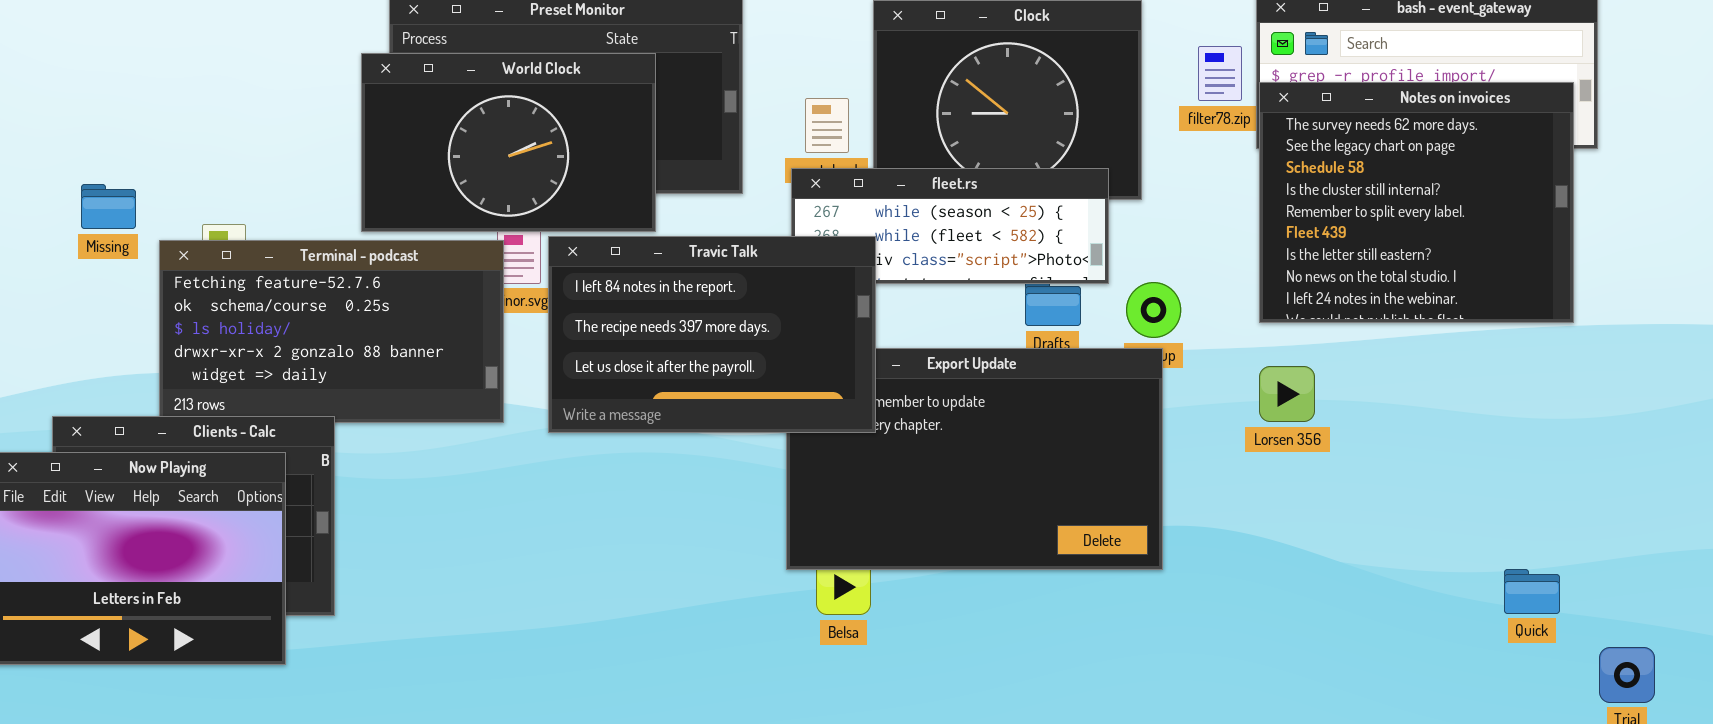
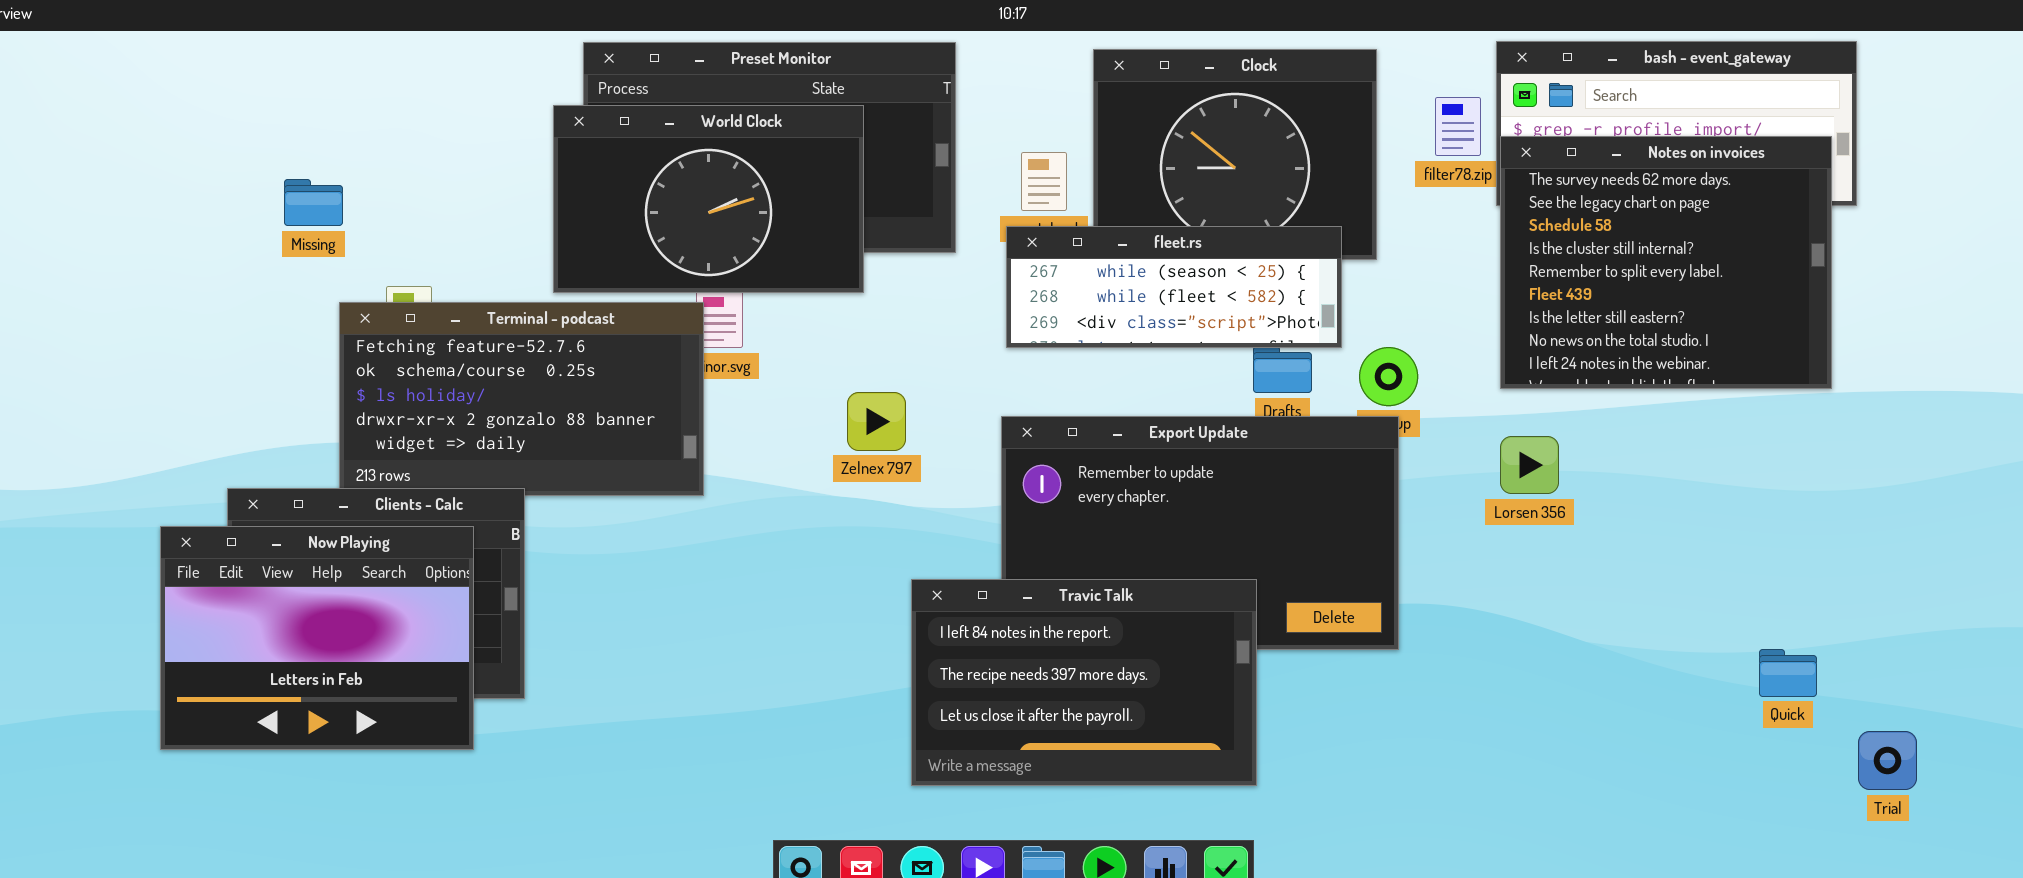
Missing: [81,184,136,229] -> [284,179,343,226], moved
Travic Talk: [548,236,876,433] -> [911,579,1257,786], moved

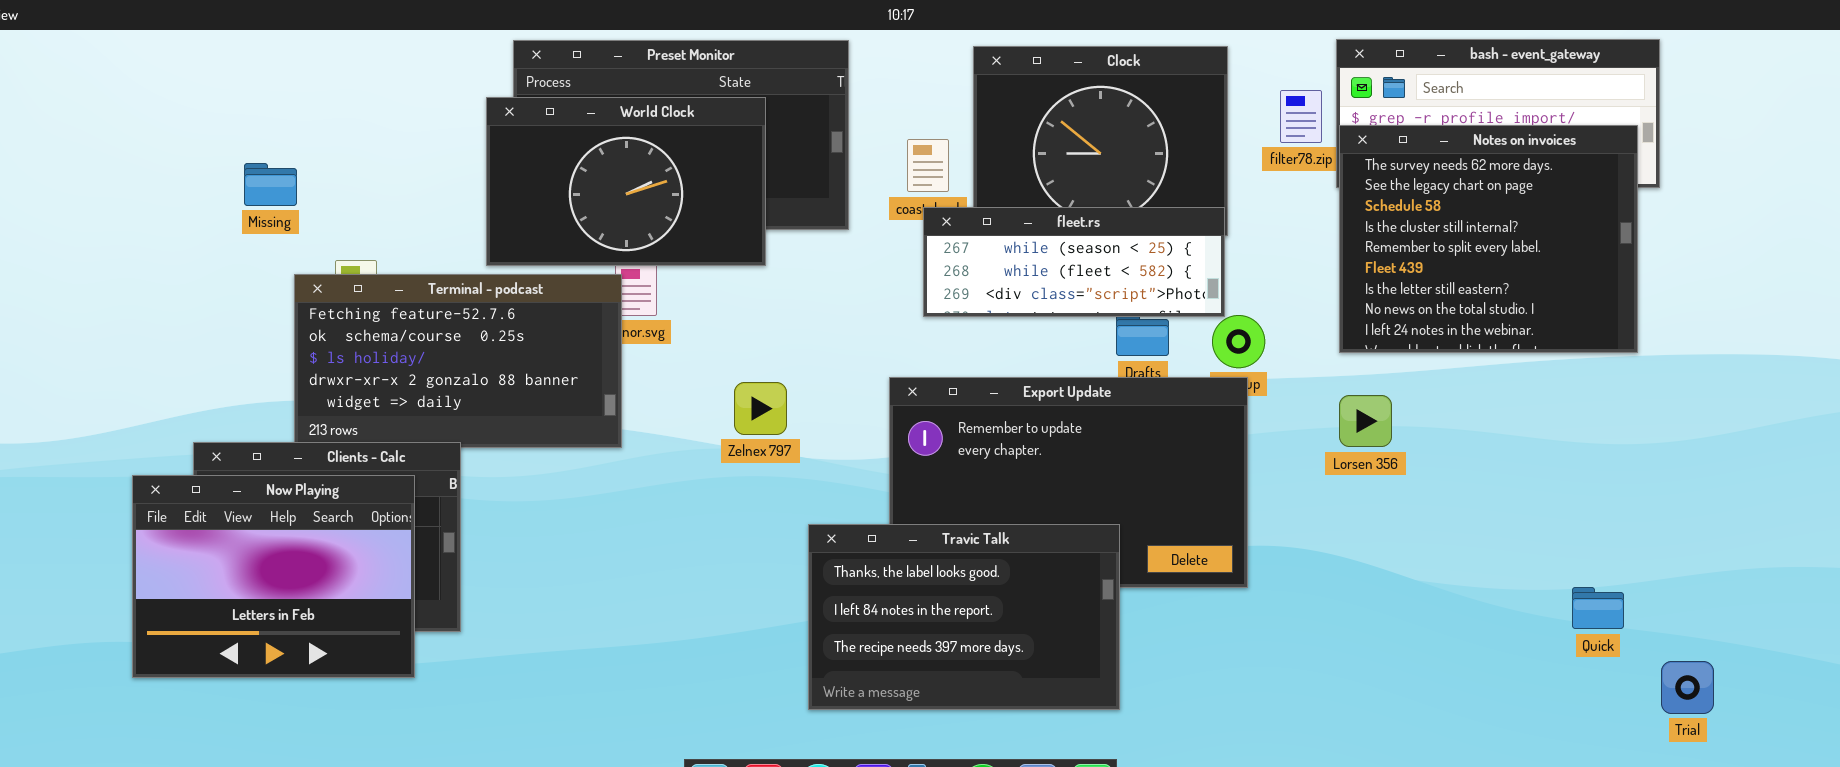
fleet.rs: [1006,226,1342,348] -> [923,207,1225,317], moved
Zelnex 797: [847,392,906,451] -> [734,382,787,435], moved
Travic Talk: [911,579,1257,786] -> [808,524,1120,710], scrolled up 1 row

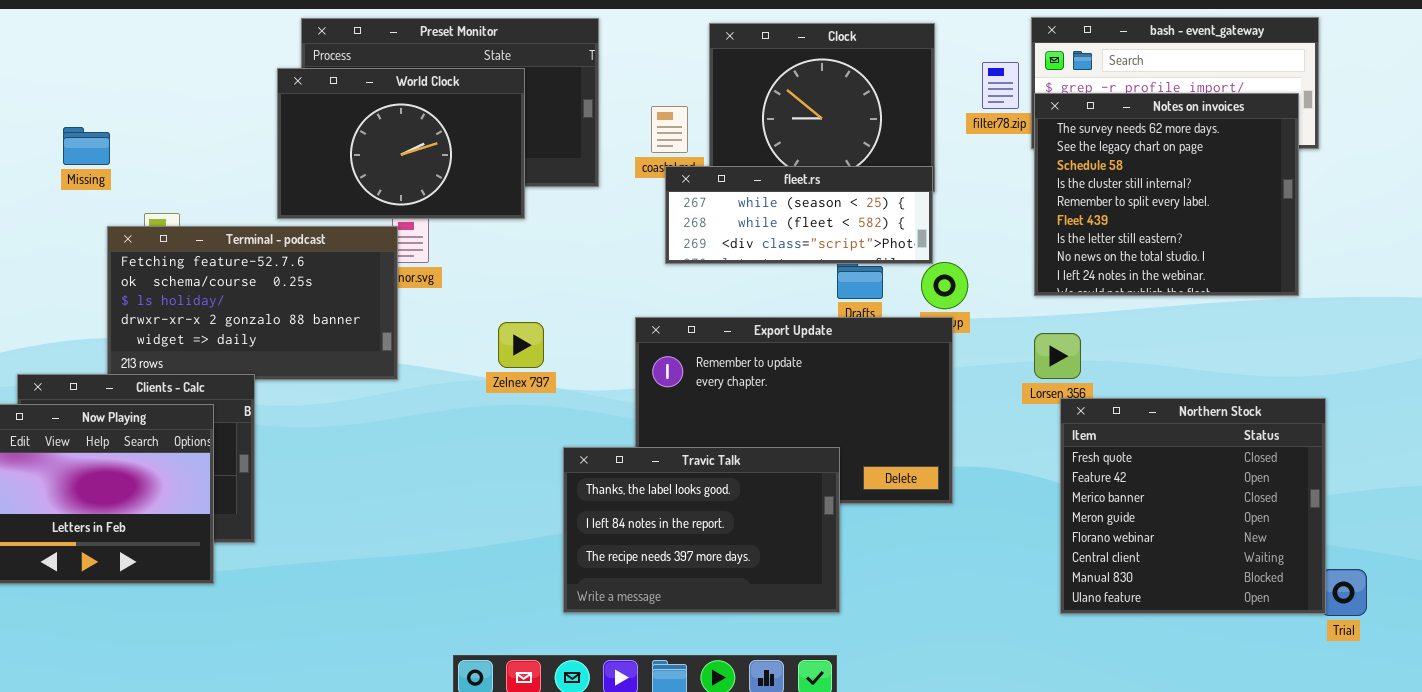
Northern Stock: none -> [1060,398,1326,614], opened

